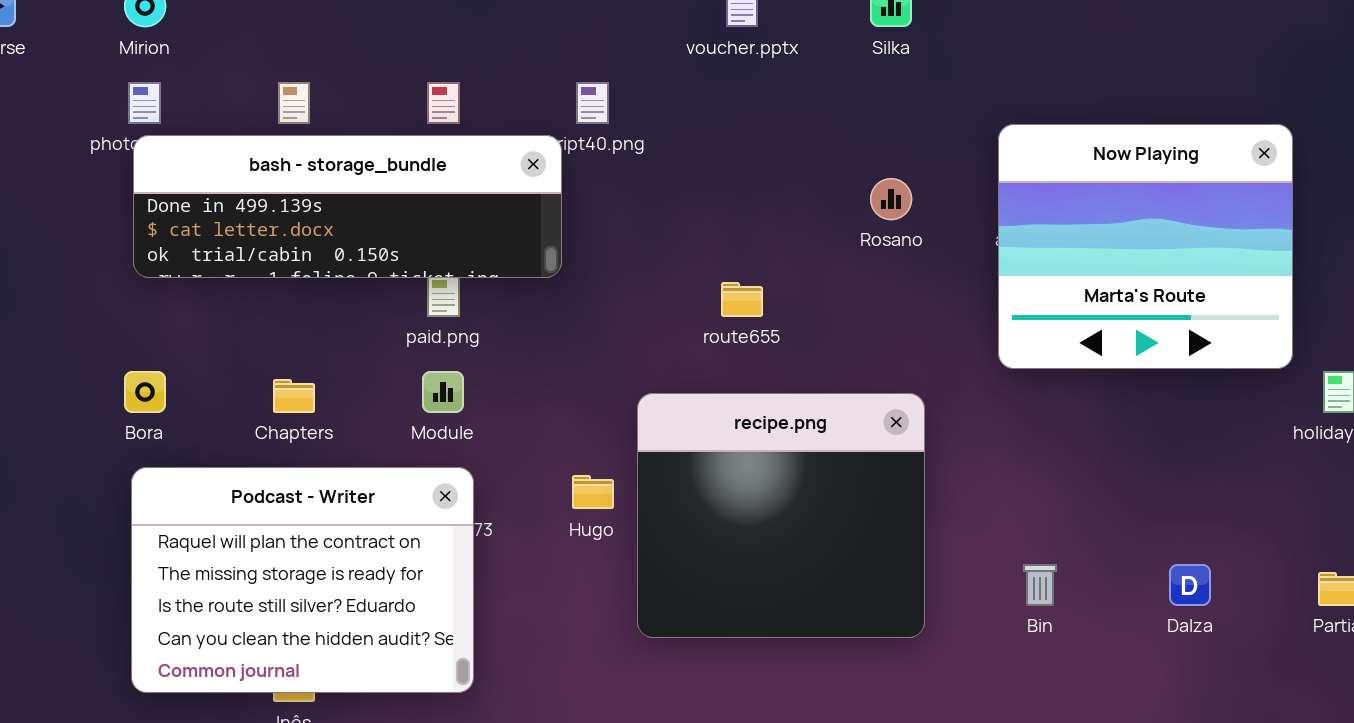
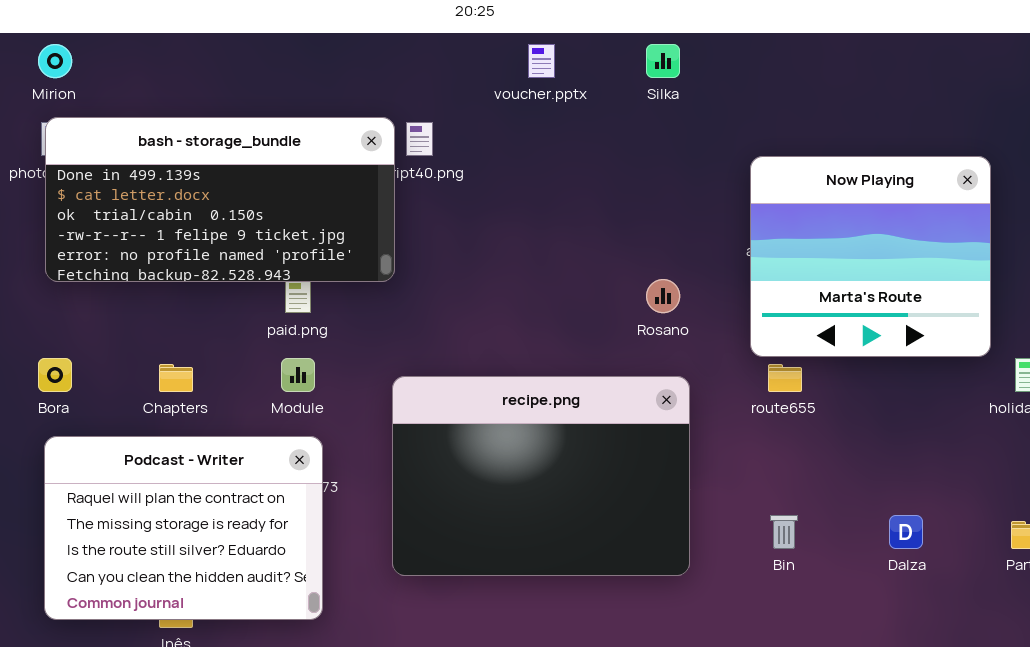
bash - storage_bundle: [133,135,562,278] -> [45,117,395,282], resized
Rosano: [870,178,912,220] -> [646,279,680,313], moved
route655: [721,282,763,317] -> [768,364,802,392], moved
recipe.png: [637,393,925,638] -> [392,376,690,576], resized

